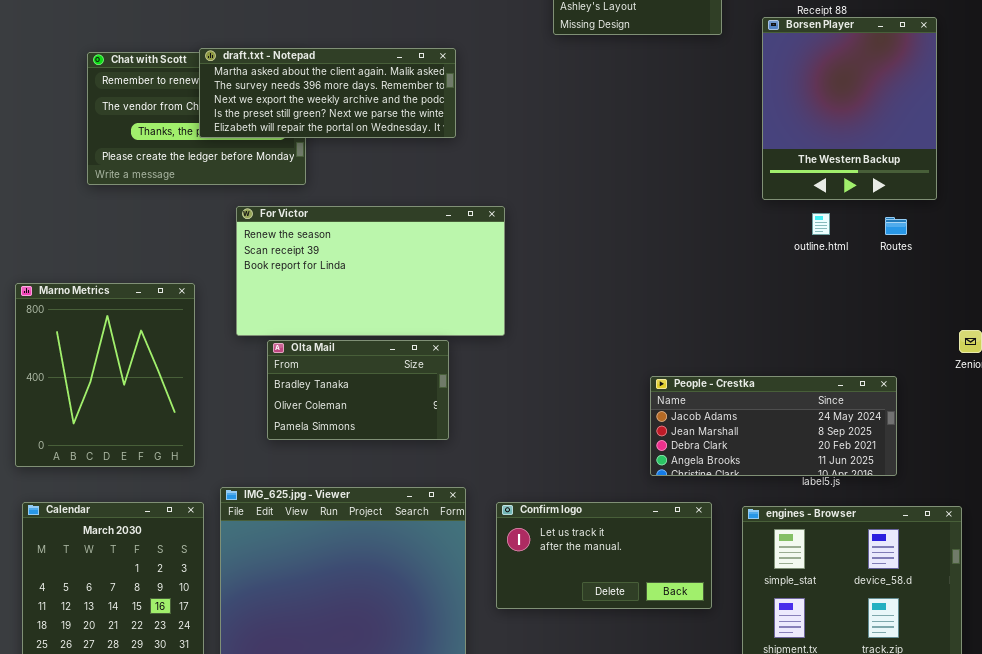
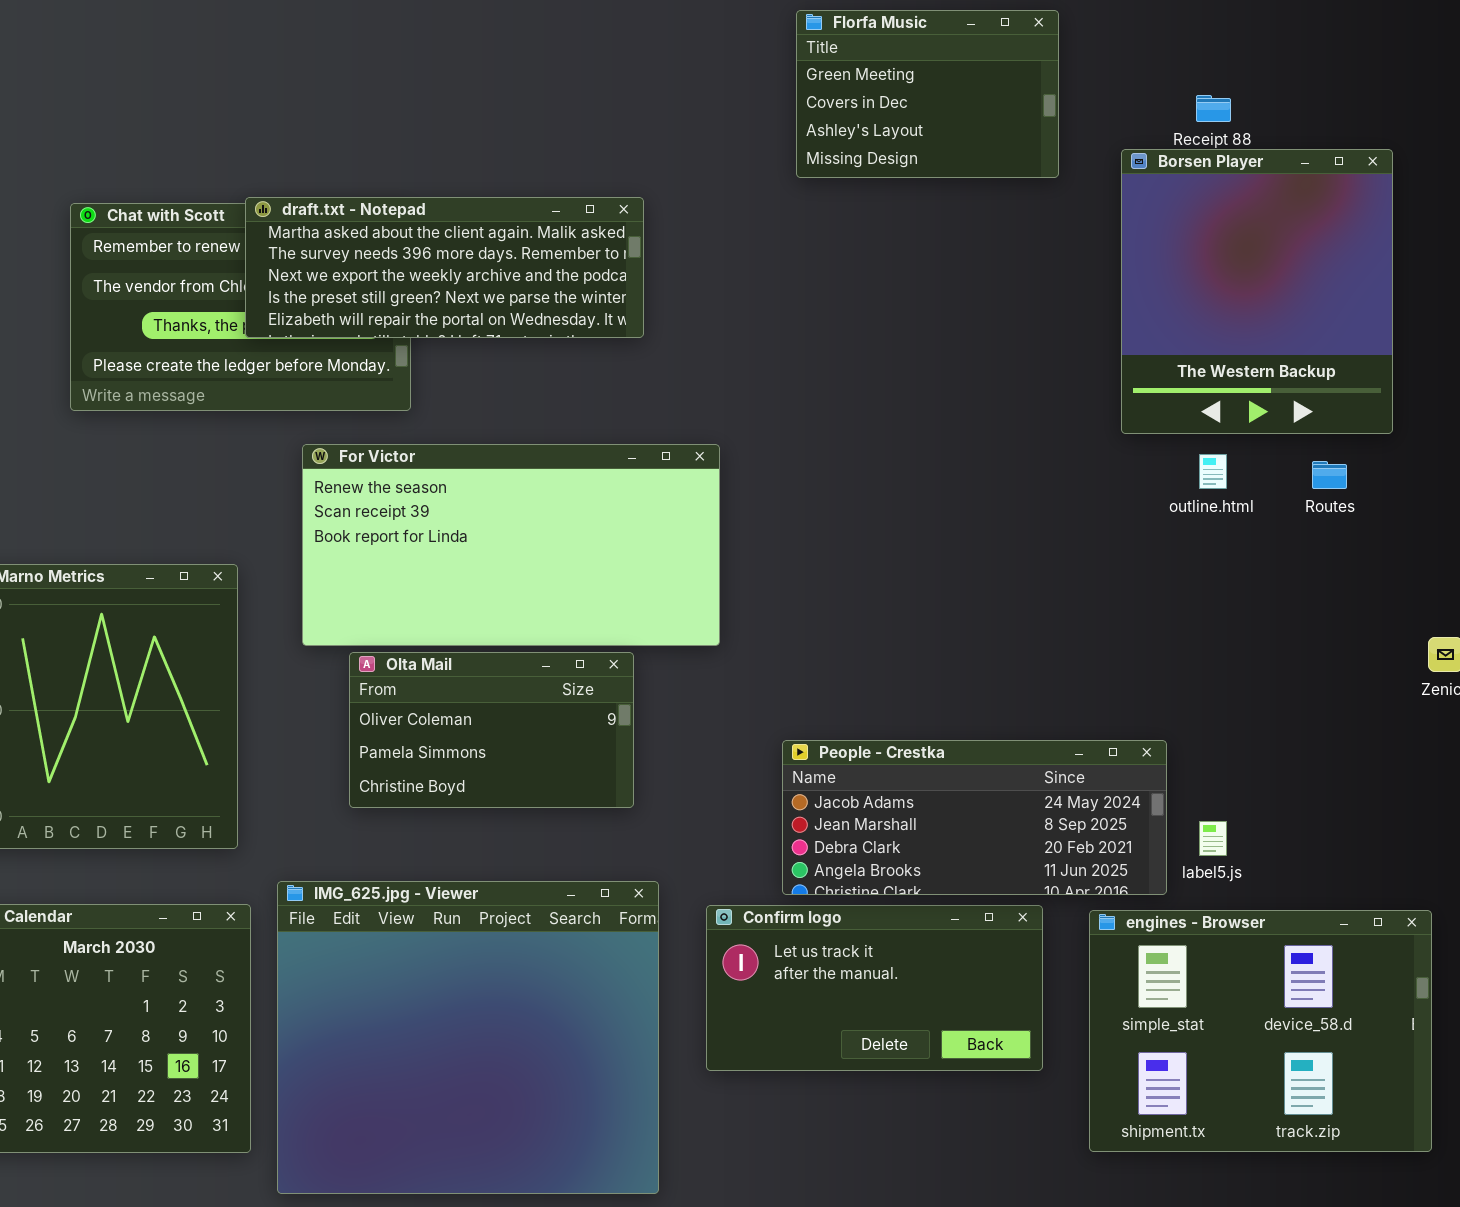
Olta Mail: [267,340,449,440] -> [349,652,634,808], scrolled down 1 row
People - Crestka: [650,376,897,476] -> [782,740,1167,895], moved

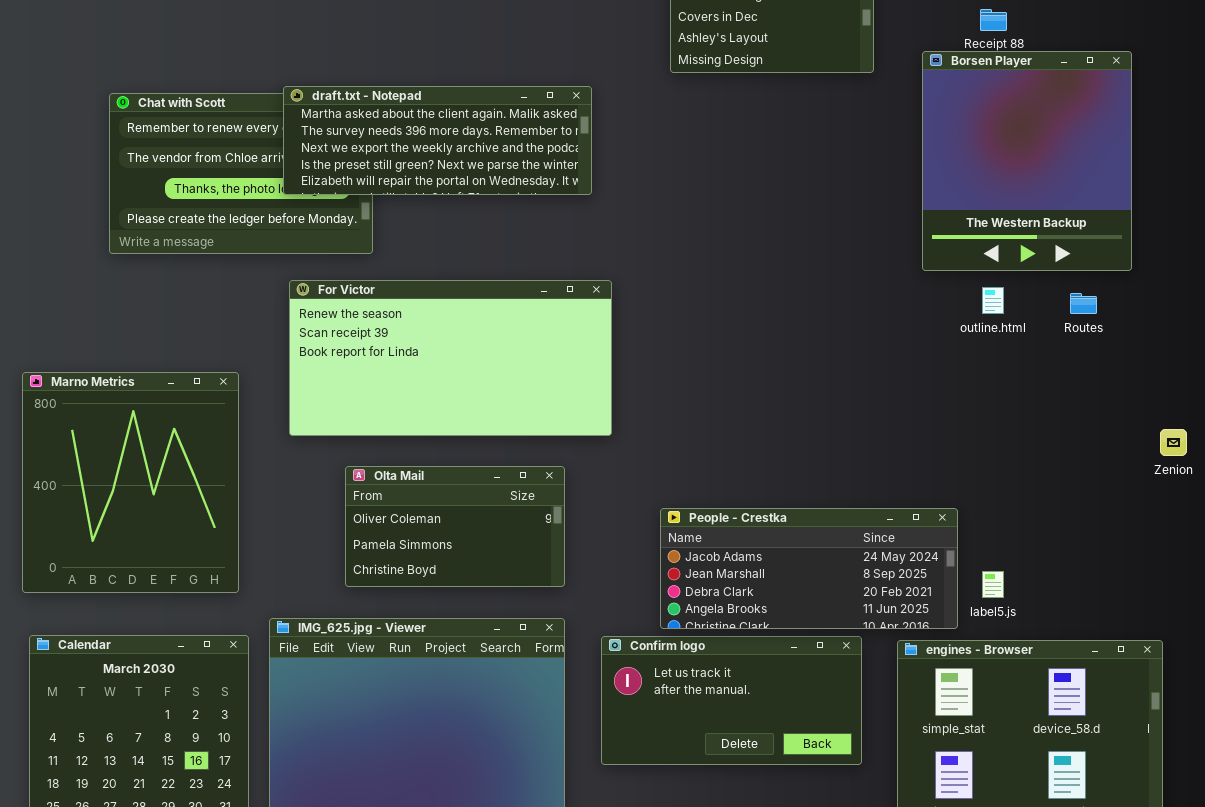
draft.txt - Notepad: [245,197,644,338] -> [283,86,592,195], moved
Olta Mail: [349,652,634,808] -> [345,466,565,587], moved

